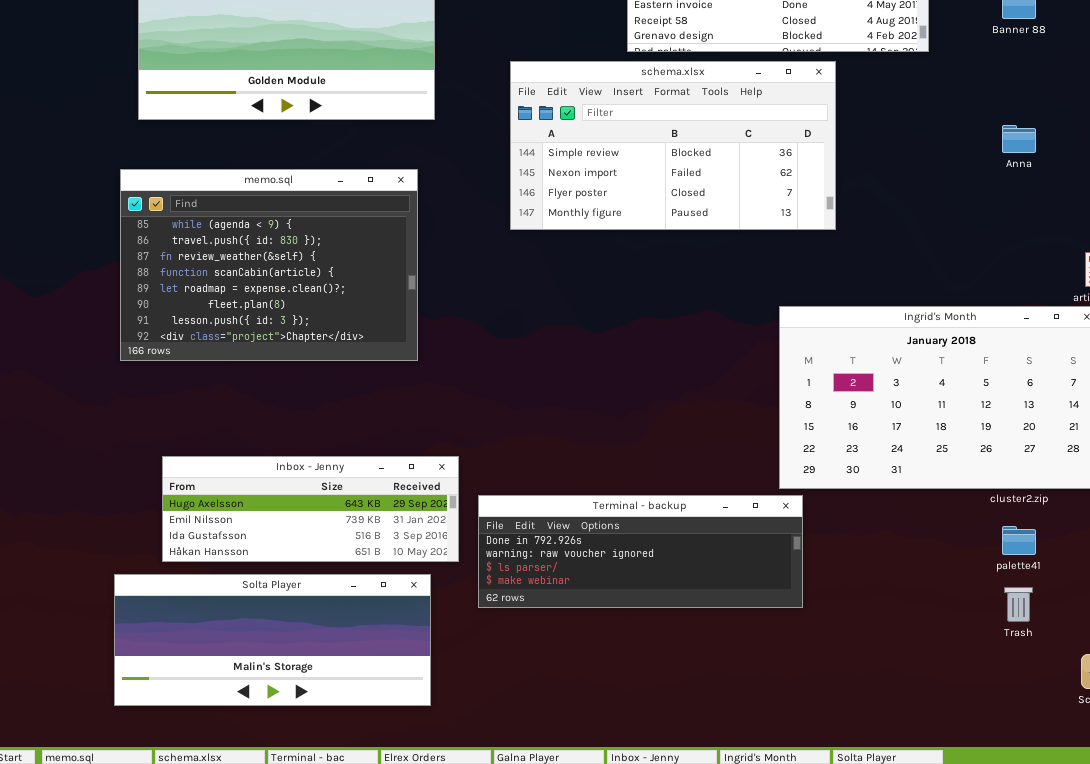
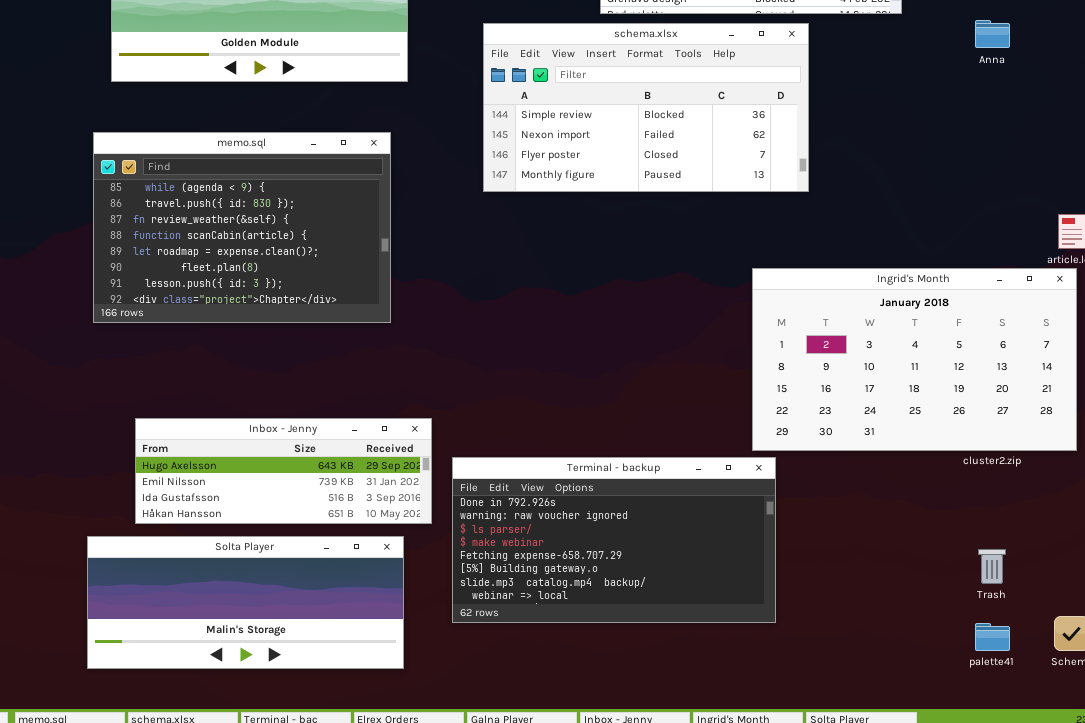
Anna: [1002,125,1036,153] -> [975,20,1010,48], moved
Terminal - backup: [478,495,803,608] -> [452,457,776,623], resized
palette41: [1002,526,1036,555] -> [975,623,1010,651], moved

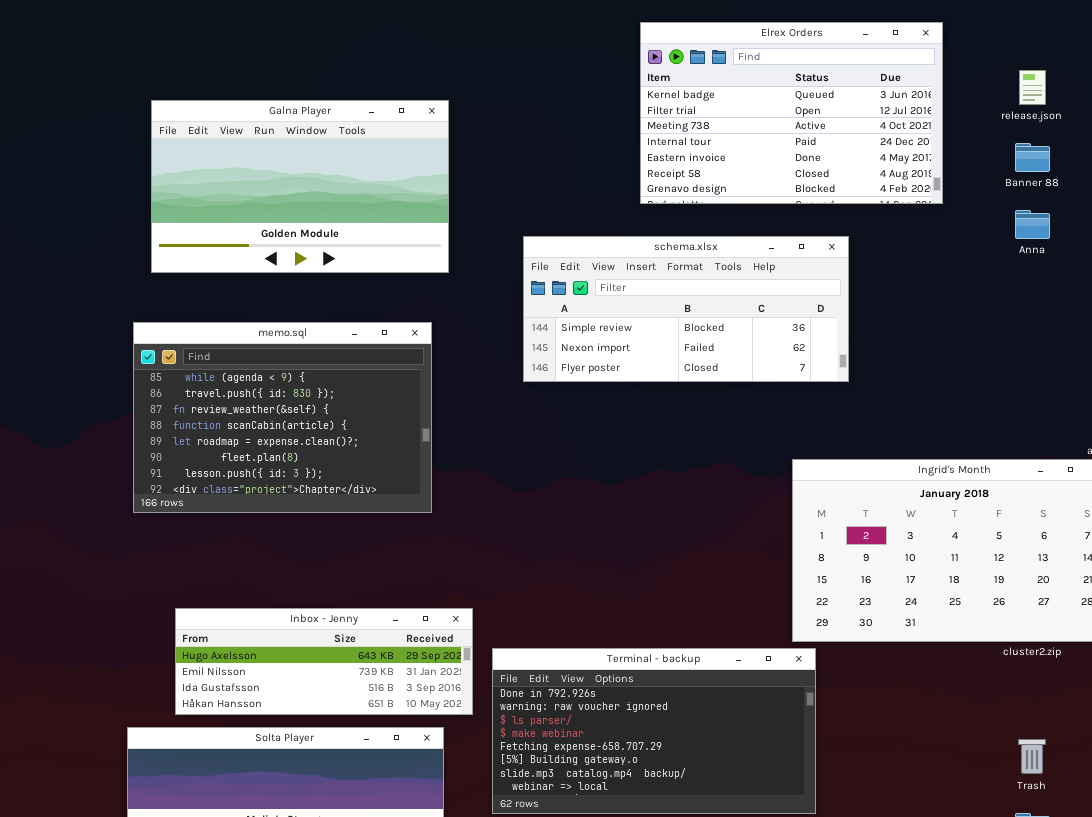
schema.xlsx: [483,23,809,192] -> [523,236,849,382], resized

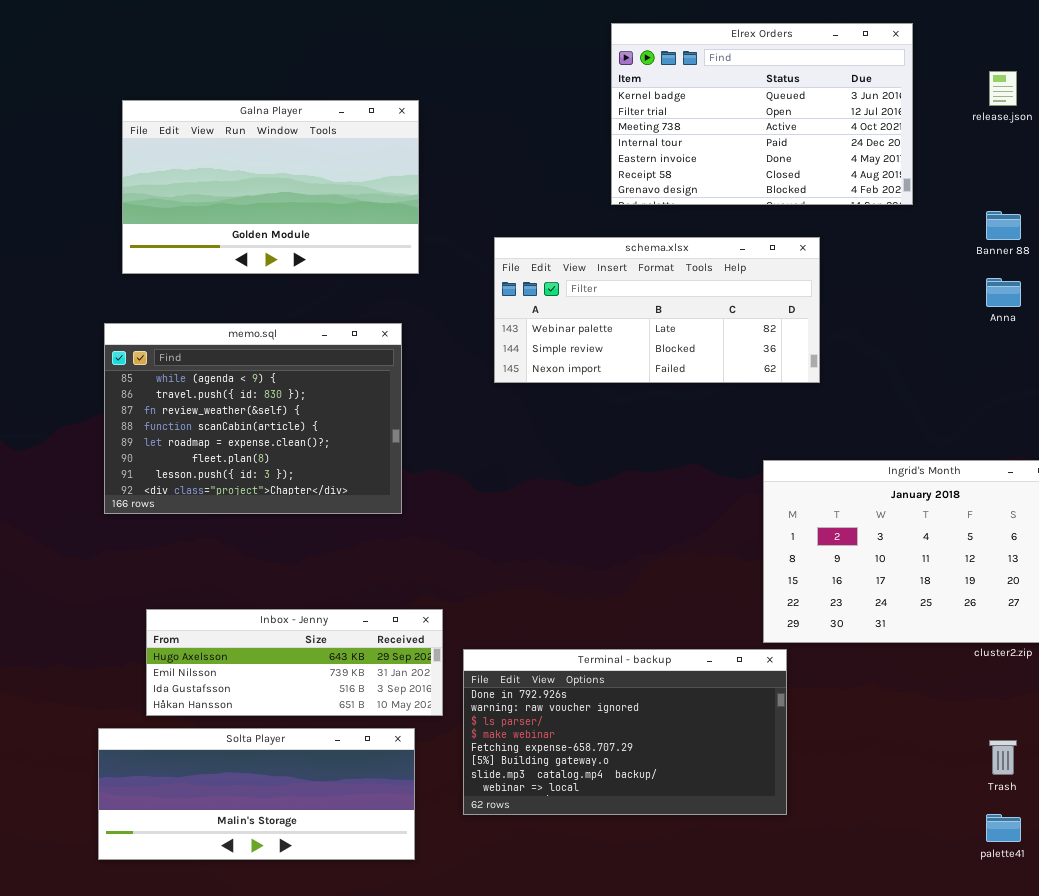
Banner 88: [1015,143,1050,172] -> [986,211,1021,240], moved
Anna: [1015,210,1050,239] -> [986,278,1021,307], moved
schema.xlsx: [523,236,849,382] -> [494,237,820,383], scrolled up 1 row

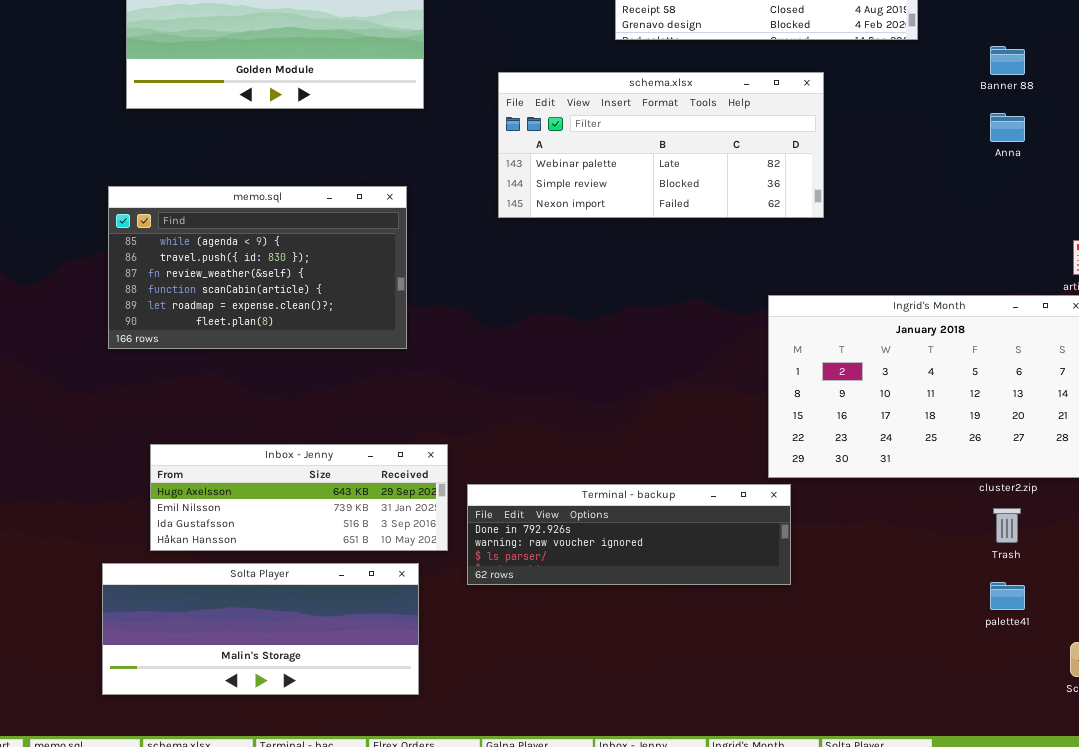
memo.sql: [104,323,402,514] -> [108,186,407,349], resized
Terminal - backup: [463,649,787,815] -> [467,484,791,585], resized
Trash: [989,740,1017,775] -> [993,508,1021,543], moved
palette41: [986,814,1021,842] -> [990,582,1025,610], moved

